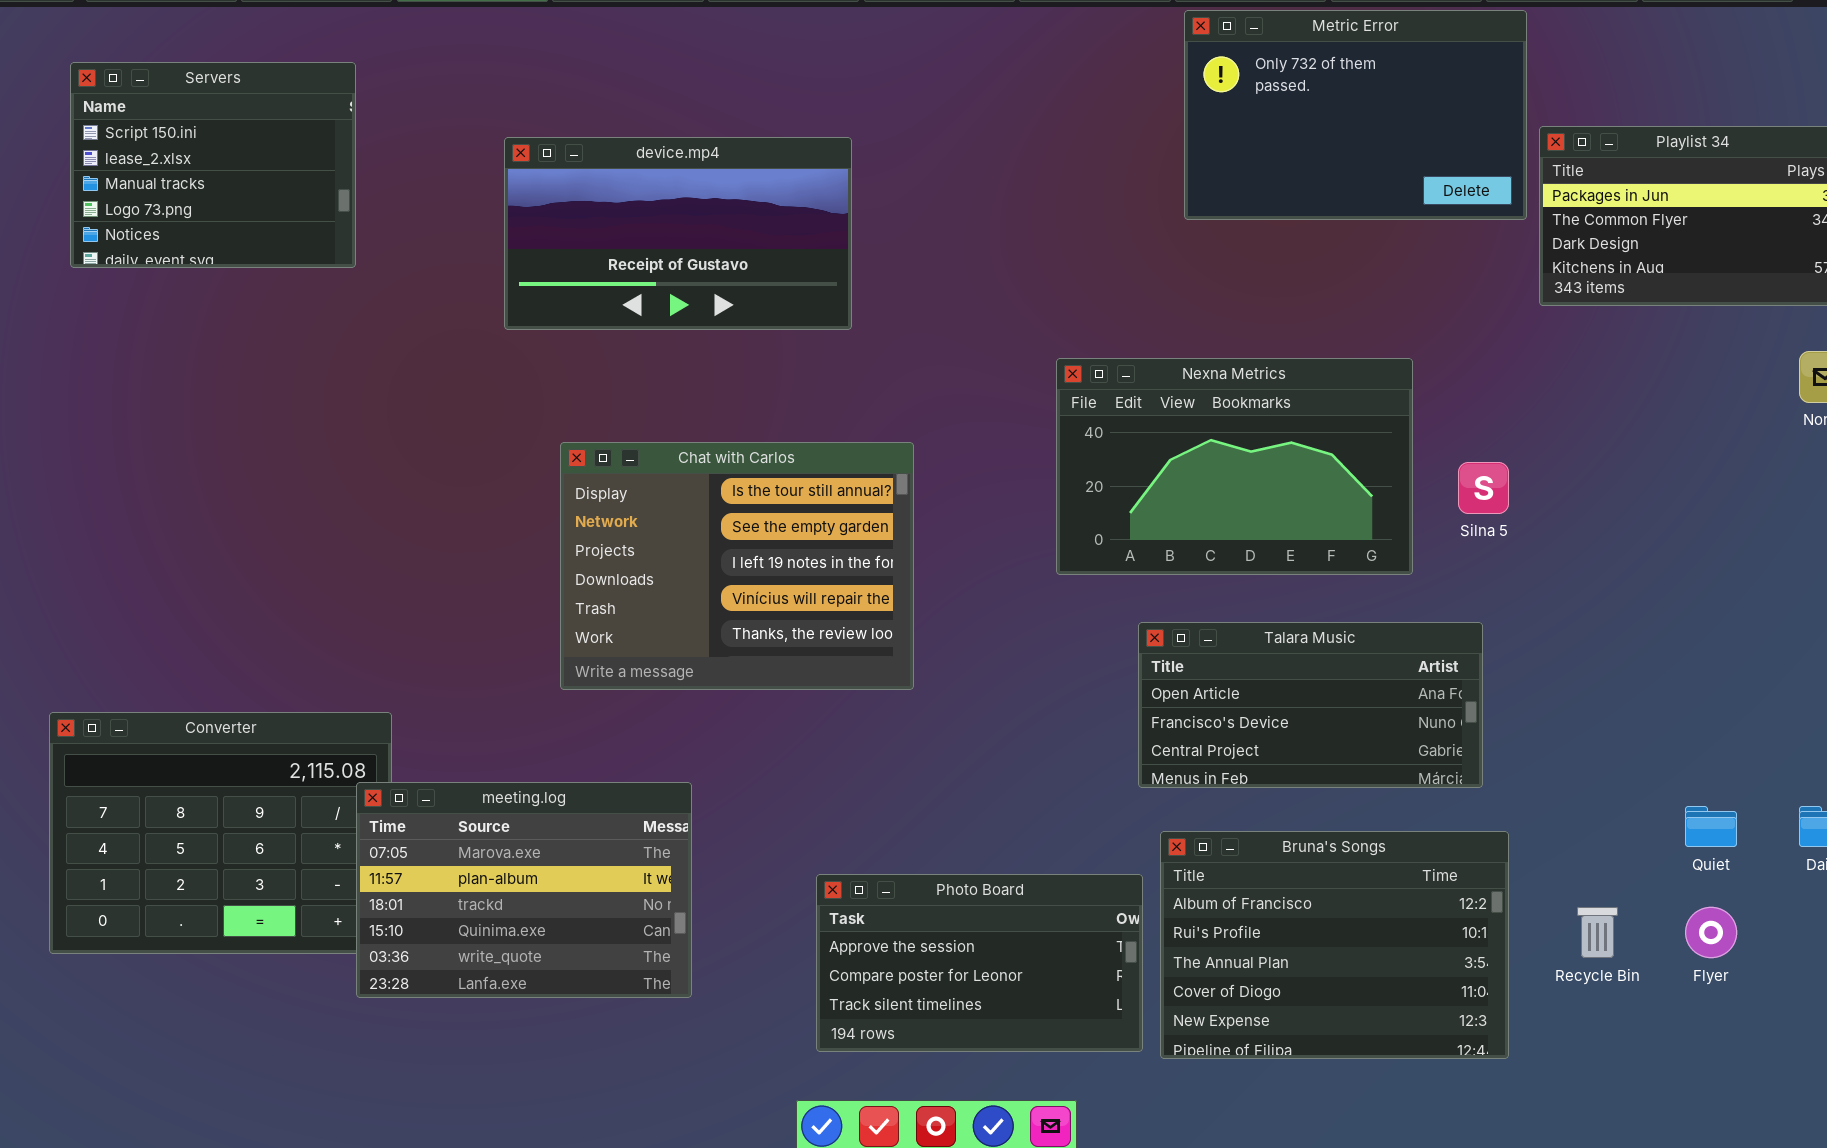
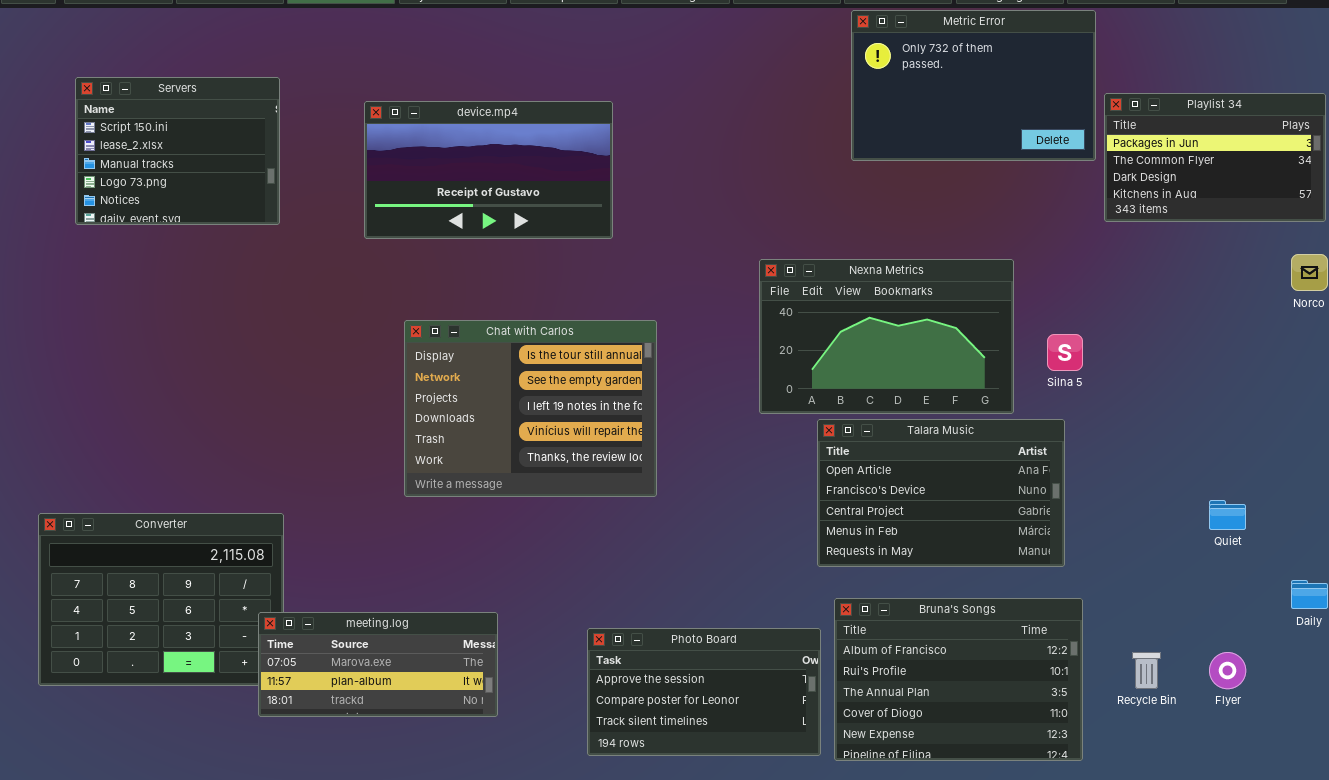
Servers: [70,62,356,268] -> [75,77,280,225], moved
Talara Music: [1138,622,1483,788] -> [817,419,1065,567], resized
meeting.log: [356,782,692,998] -> [258,612,498,717], resized
Quiet: [1685,806,1737,847] -> [1209,500,1246,530], moved

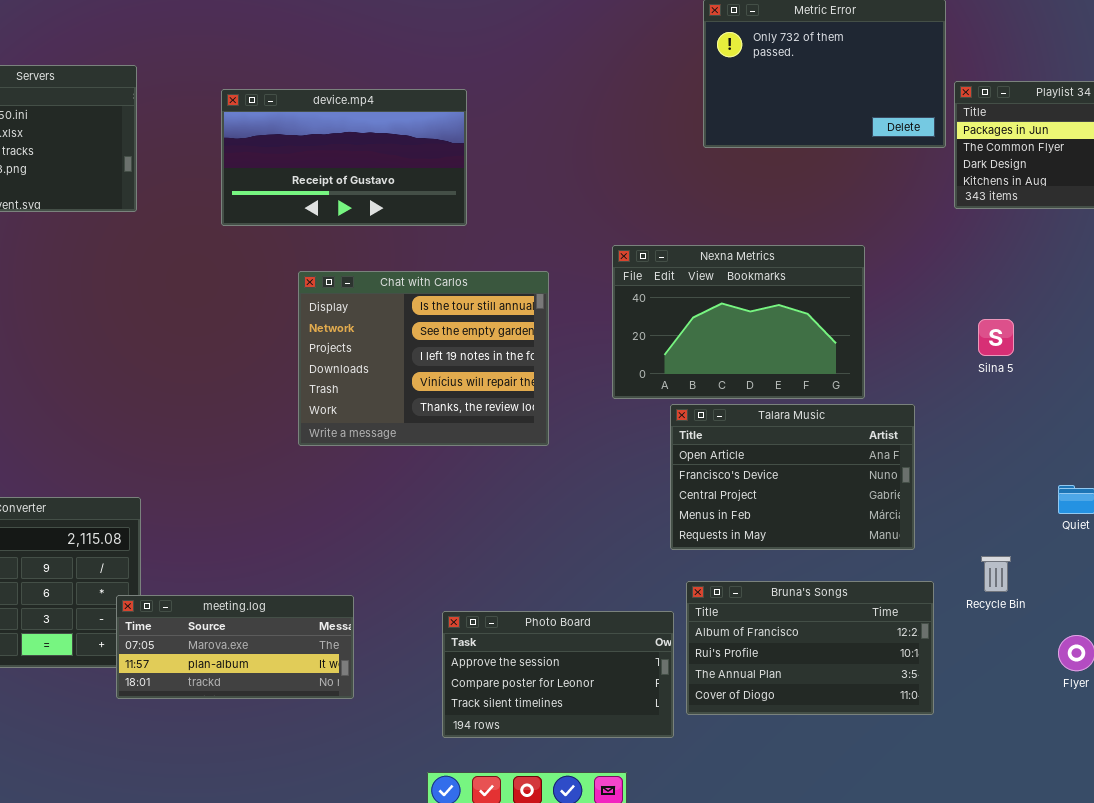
Chat with Carlos: [404,320,657,497] -> [298,271,549,446], moved
Silna 5: [1047,334,1083,371] -> [978,319,1014,356], moved
Bruna's Songs: [834,598,1083,761] -> [686,581,934,715], resized
Recycle Bin: [1132,652,1161,689] -> [981,556,1011,592], moved

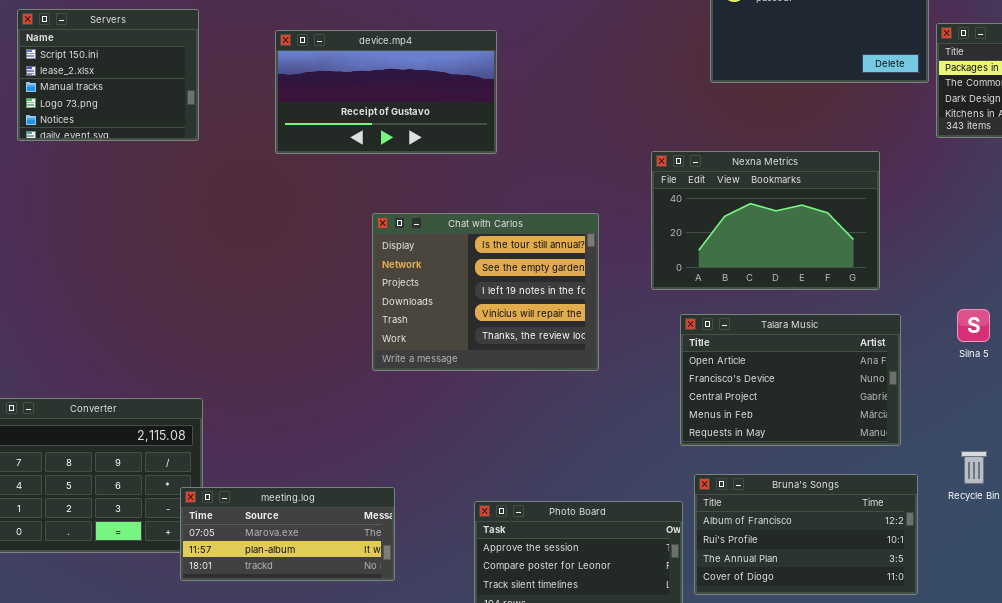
Nexna Metrics: [612,245,865,399] -> [651,151,880,290], moved
Chat with Carlos: [298,271,549,446] -> [372,213,599,371], moved
Silna 5: [978,319,1014,356] -> [957,309,990,342], moved

